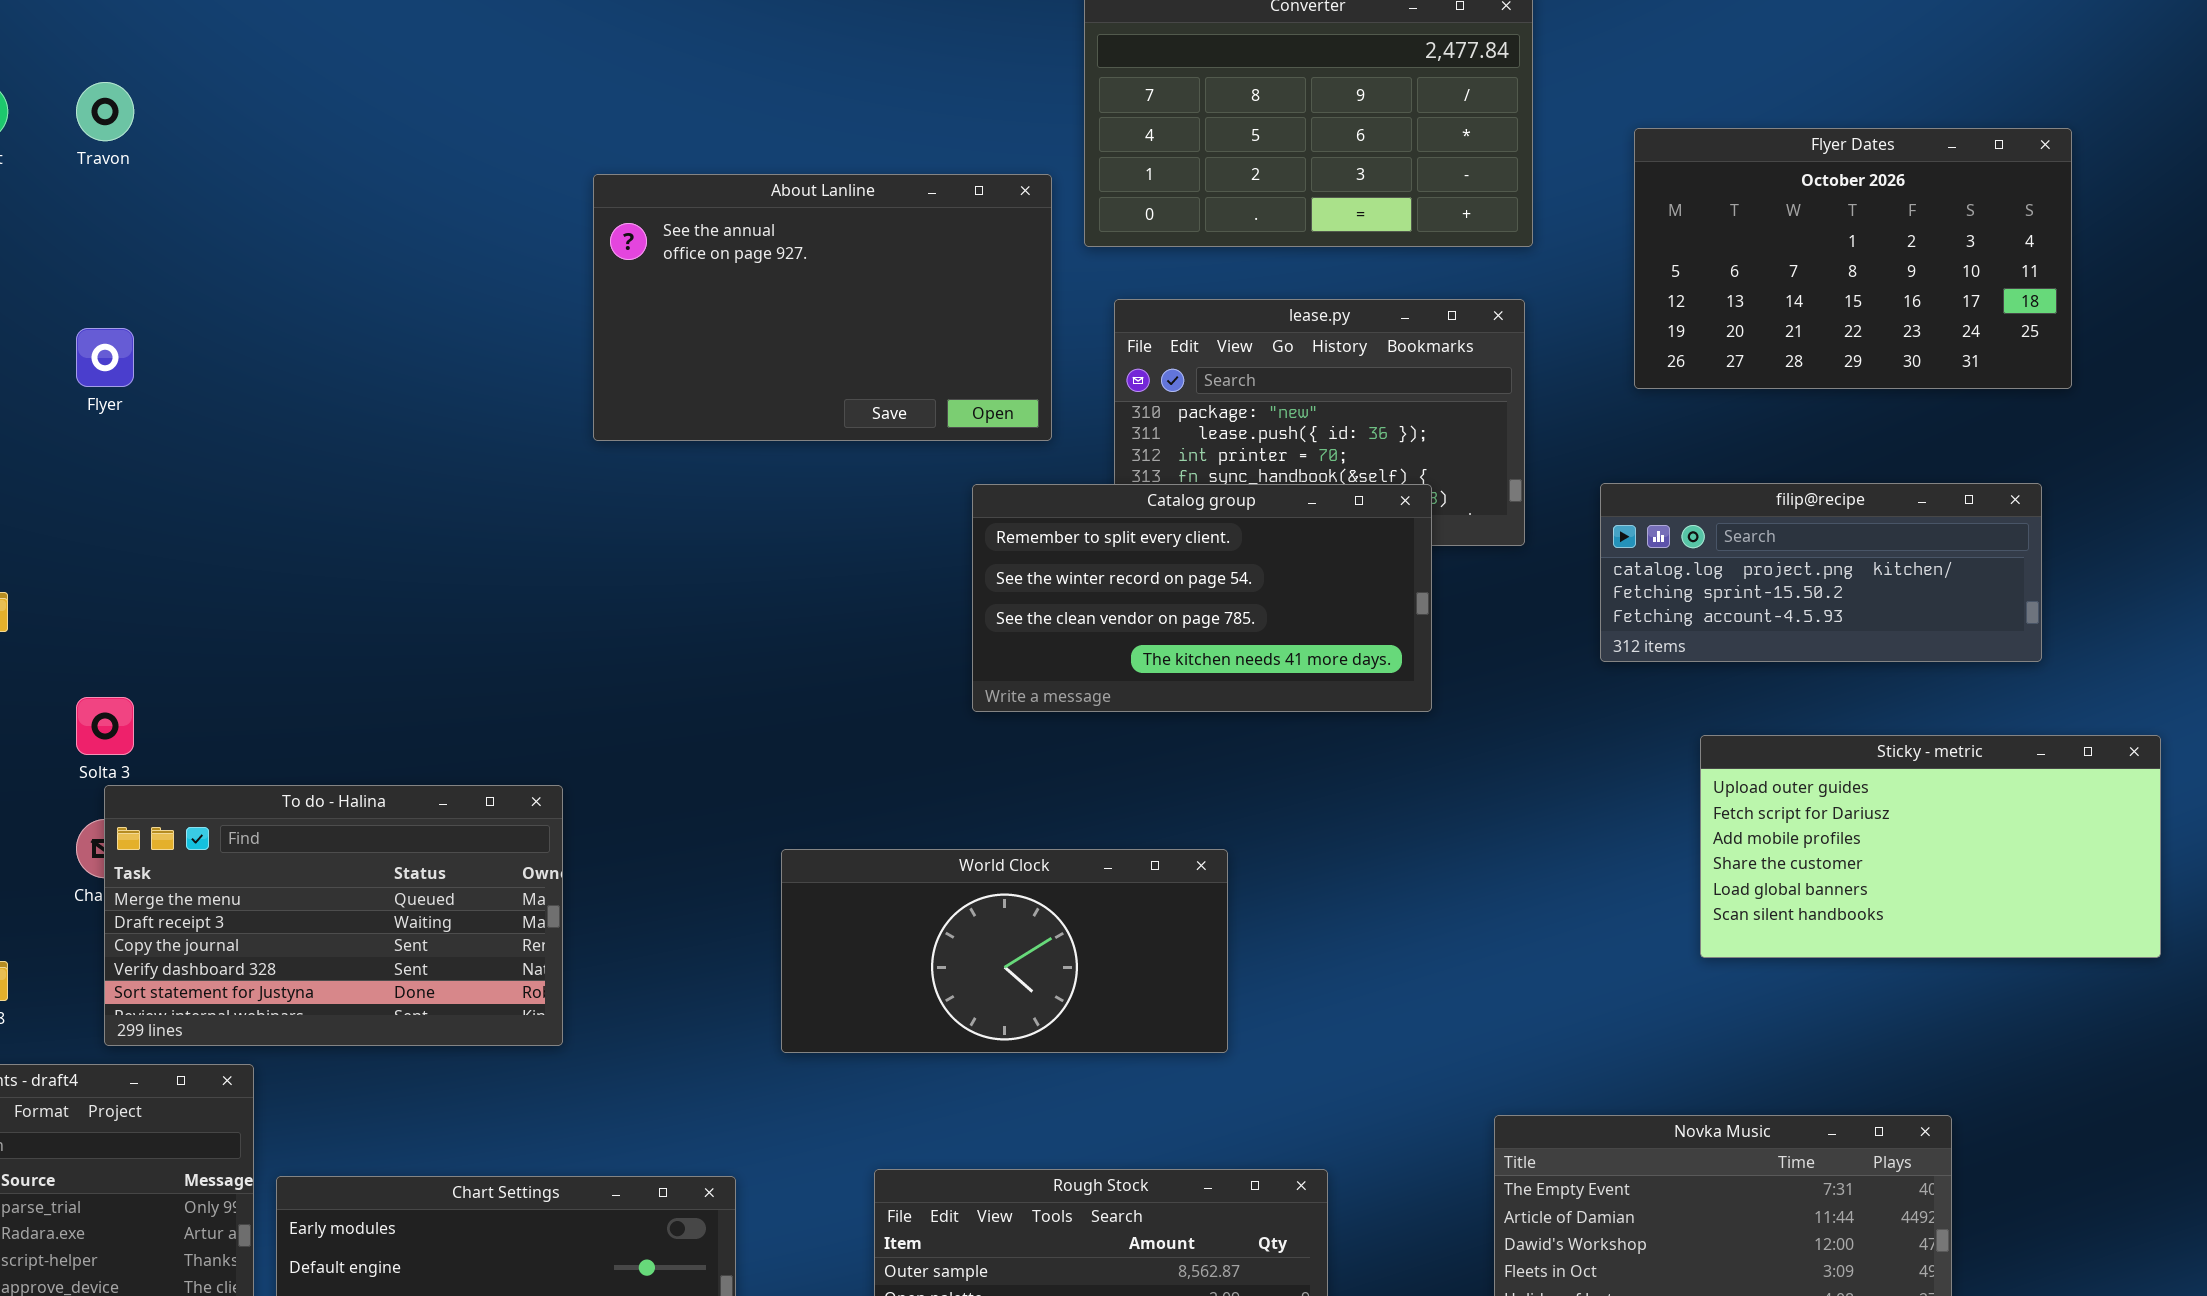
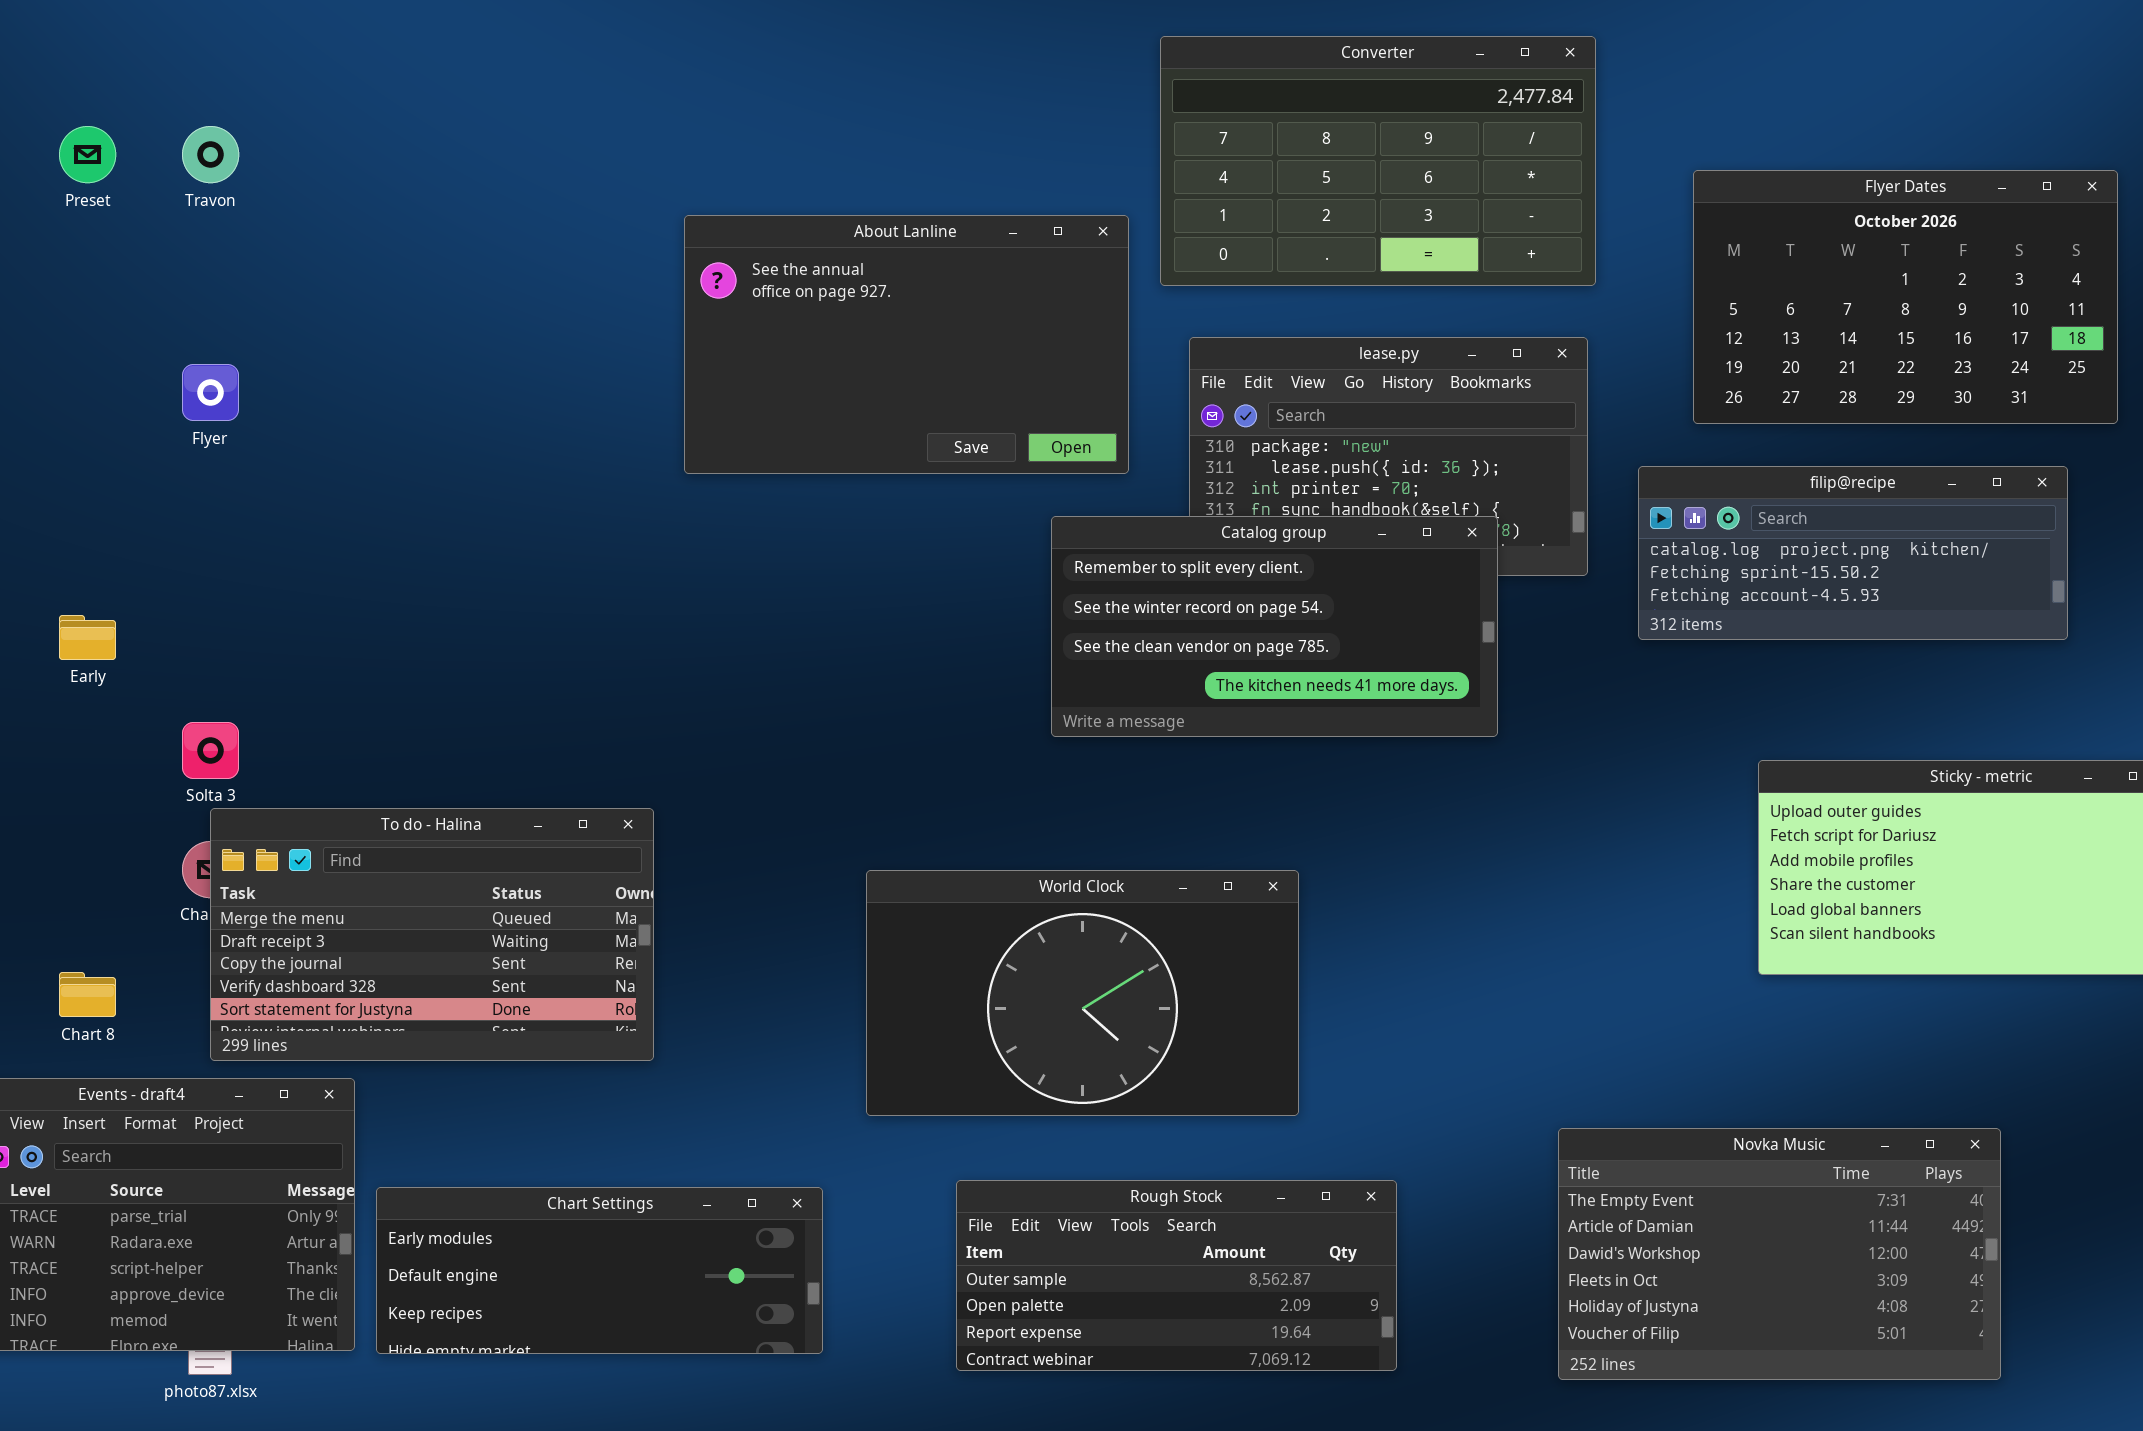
filip@recipe: [1600,483,2042,662] -> [1638,466,2068,640], moved
World Clock: [781,849,1228,1053] -> [866,870,1299,1116], resized

